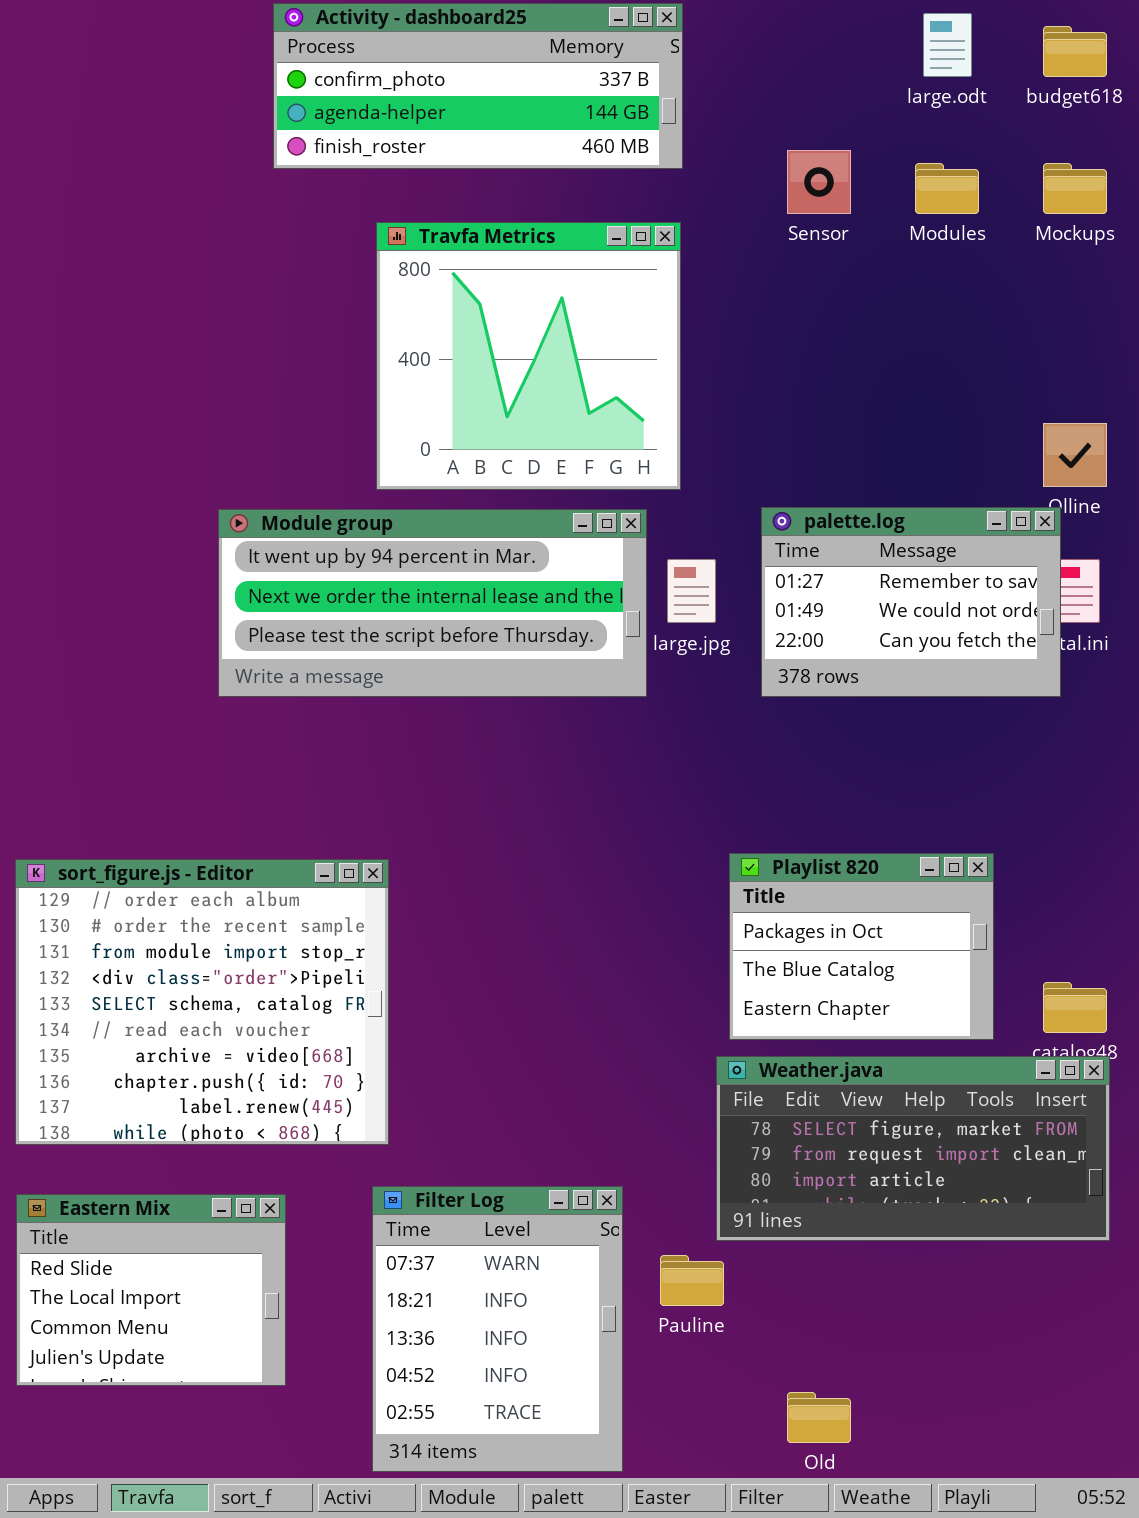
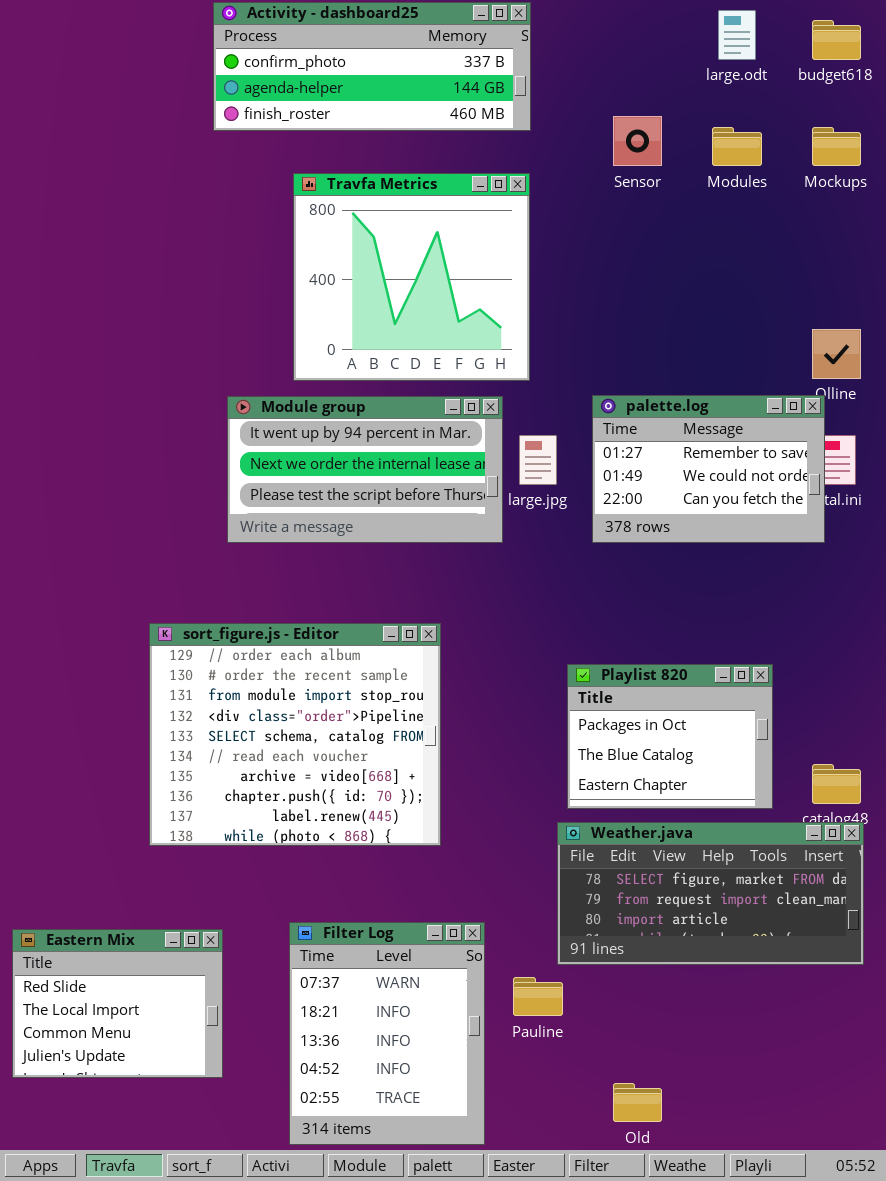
Module group: [218,509,647,697] -> [227,396,503,543], resized
sort_figure.js - Editor: [15,859,389,1145] -> [149,623,441,846], moved

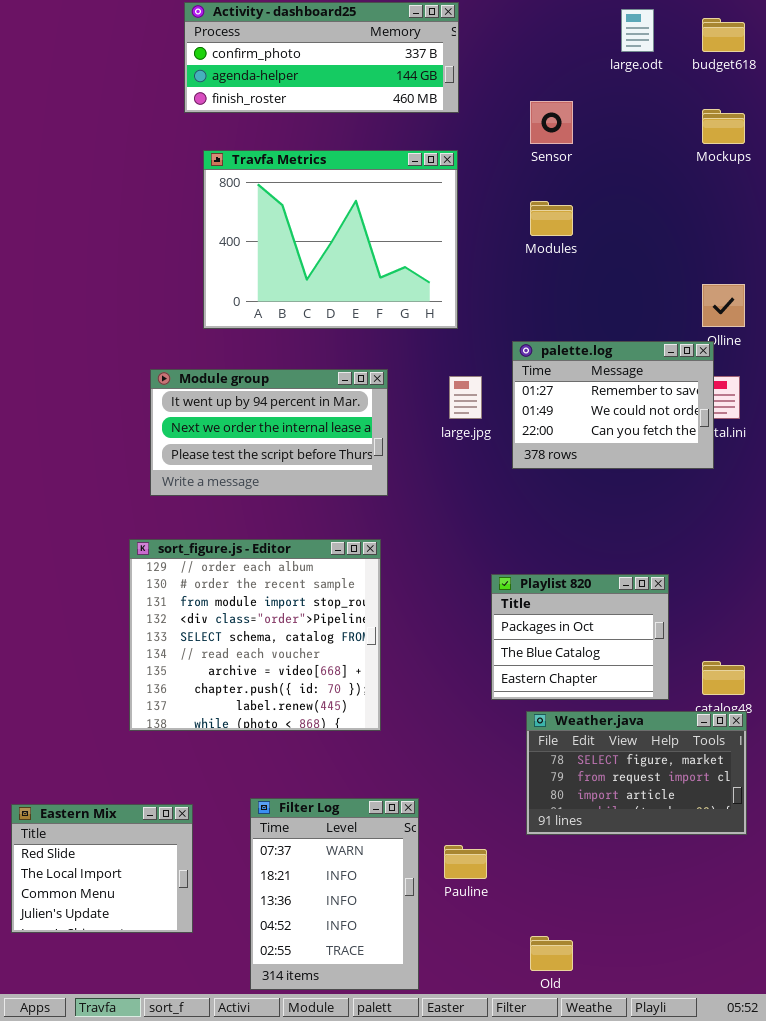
Modules: [712,127,762,166] -> [530,201,573,236], moved
Travfa Metrics: [293,173,530,381] -> [203,150,458,329], resized
Module group: [227,396,503,543] -> [150,369,388,496], moved
Weather.java: [557,822,864,965] -> [526,711,747,835], resized

